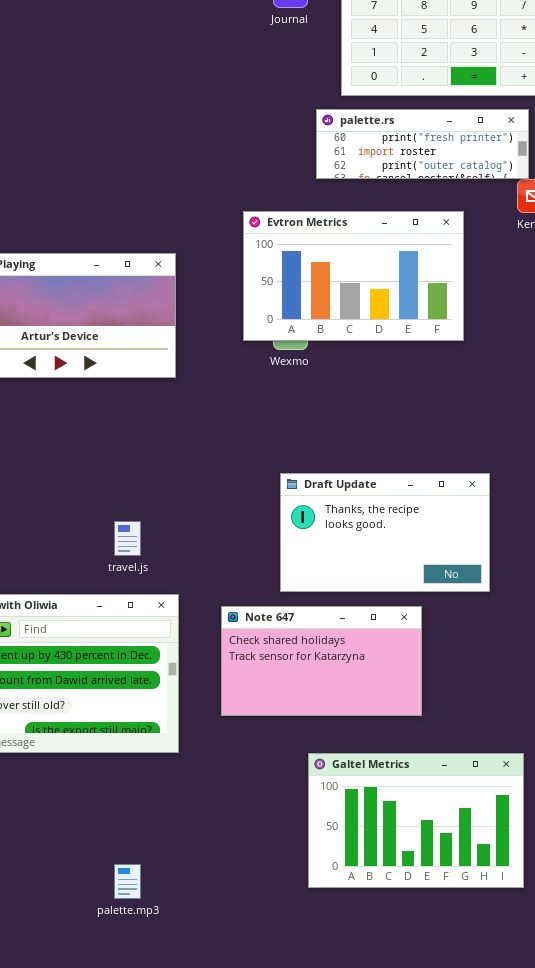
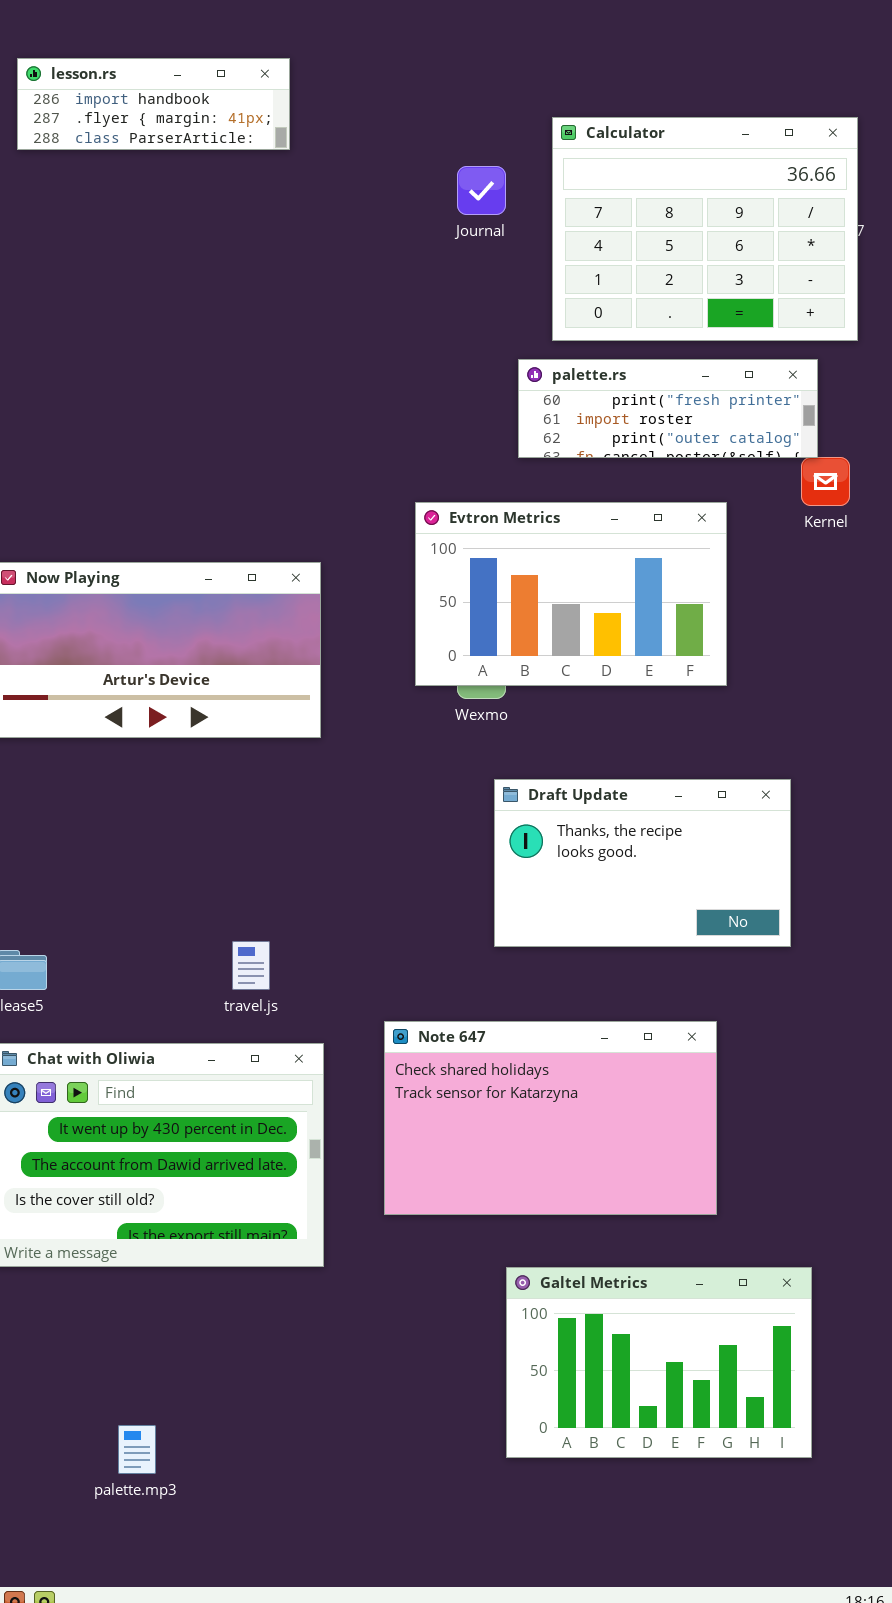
Draft Update: [280,473,490,592] -> [494,779,791,947], moved
Note 647: [221,606,422,716] -> [384,1021,717,1215], resized
palette.mp3: [114,864,141,899] -> [118,1425,156,1474], moved

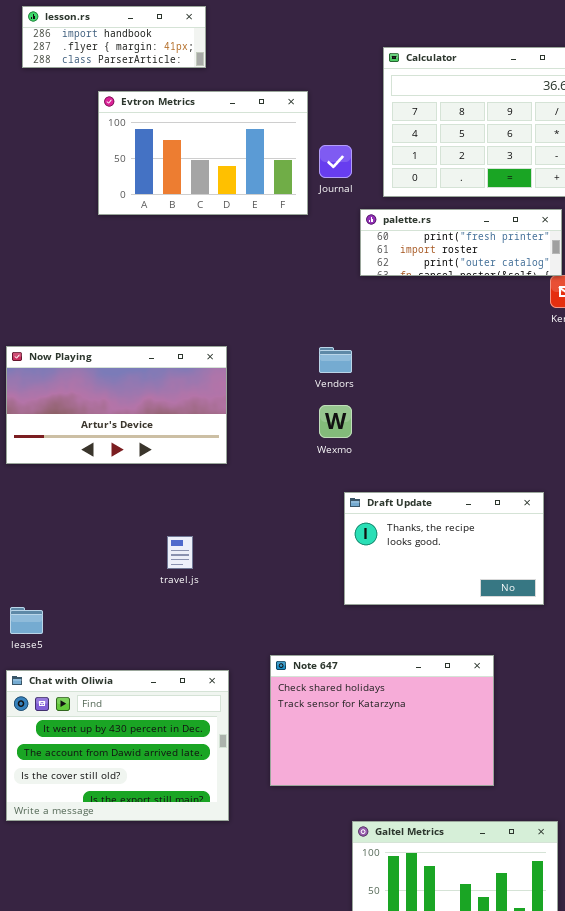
Journal: [457,166,506,215] -> [319,145,352,178], moved
Evtron Metrics: [415,502,727,686] -> [98,91,308,215], moved
travel.js: [232,941,270,990] -> [167,536,193,569], moved

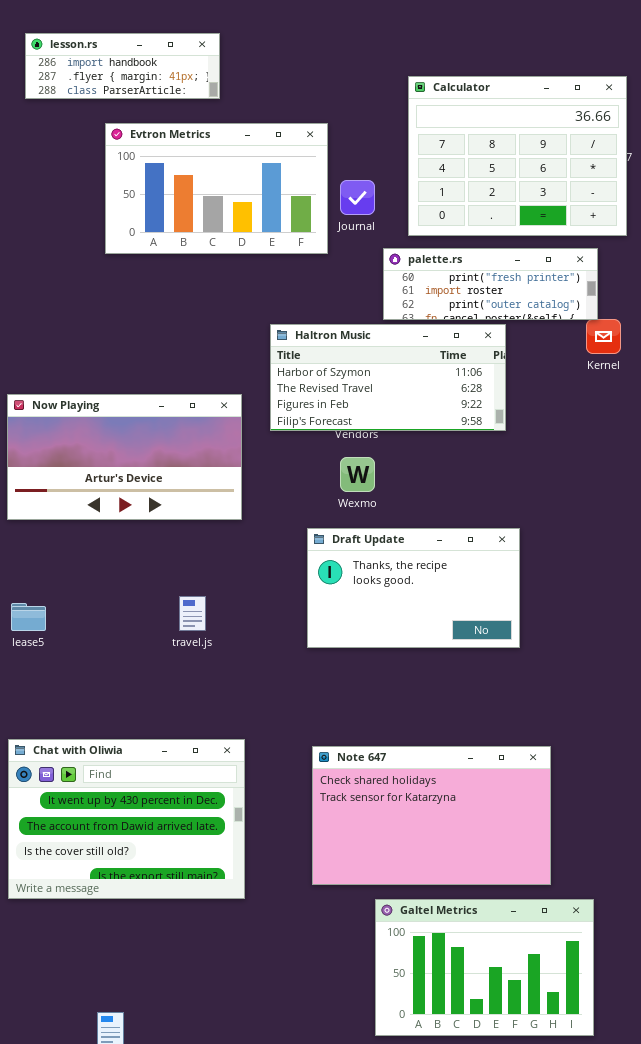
Haltron Music: none -> [270,324,506,431], opened
Draft Update: [344,492,544,605] -> [307,528,520,648], moved
lease5: [10,607,43,634] -> [11,603,46,631], moved
Note 647: [270,655,494,786] -> [312,746,551,885], moved

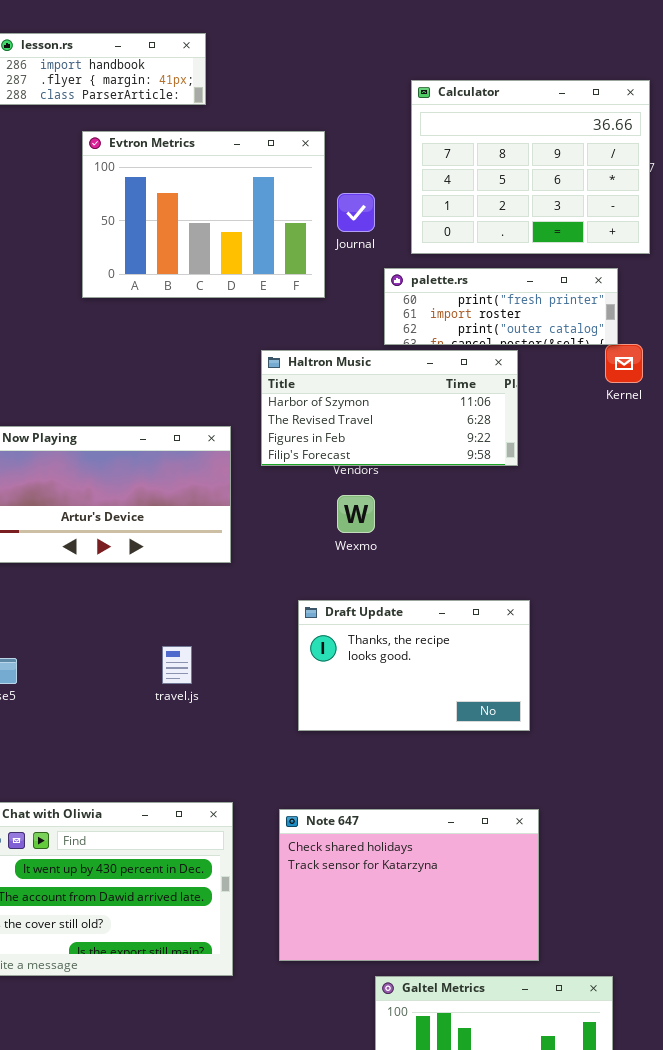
Evtron Metrics: [105,123,328,254] -> [82,131,325,298], resized
Draft Update: [307,528,520,648] -> [298,600,530,731], moved
Note 647: [312,746,551,885] -> [279,809,539,961], moved

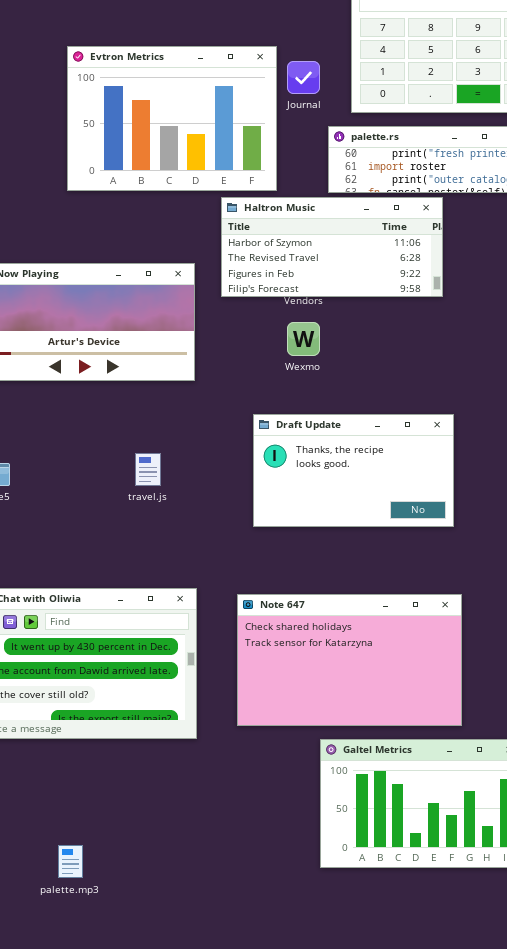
Evtron Metrics: [82,131,325,298] -> [67,46,277,191], moved

